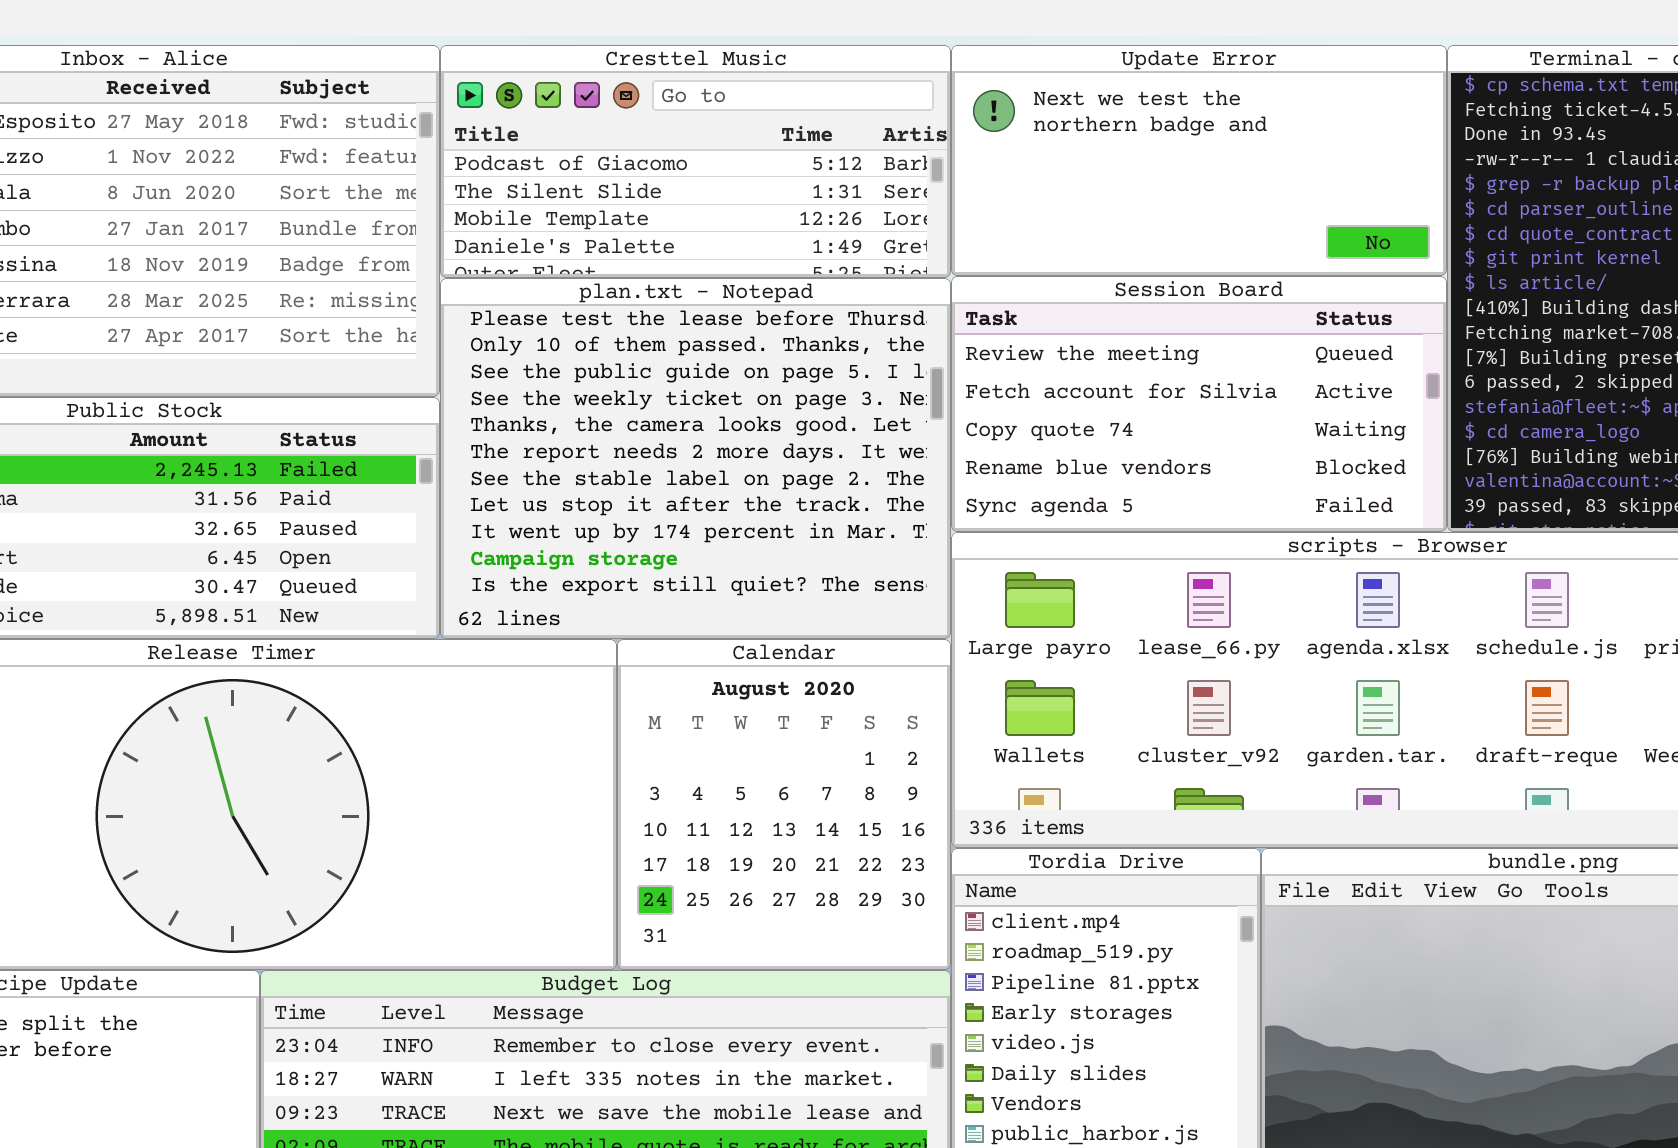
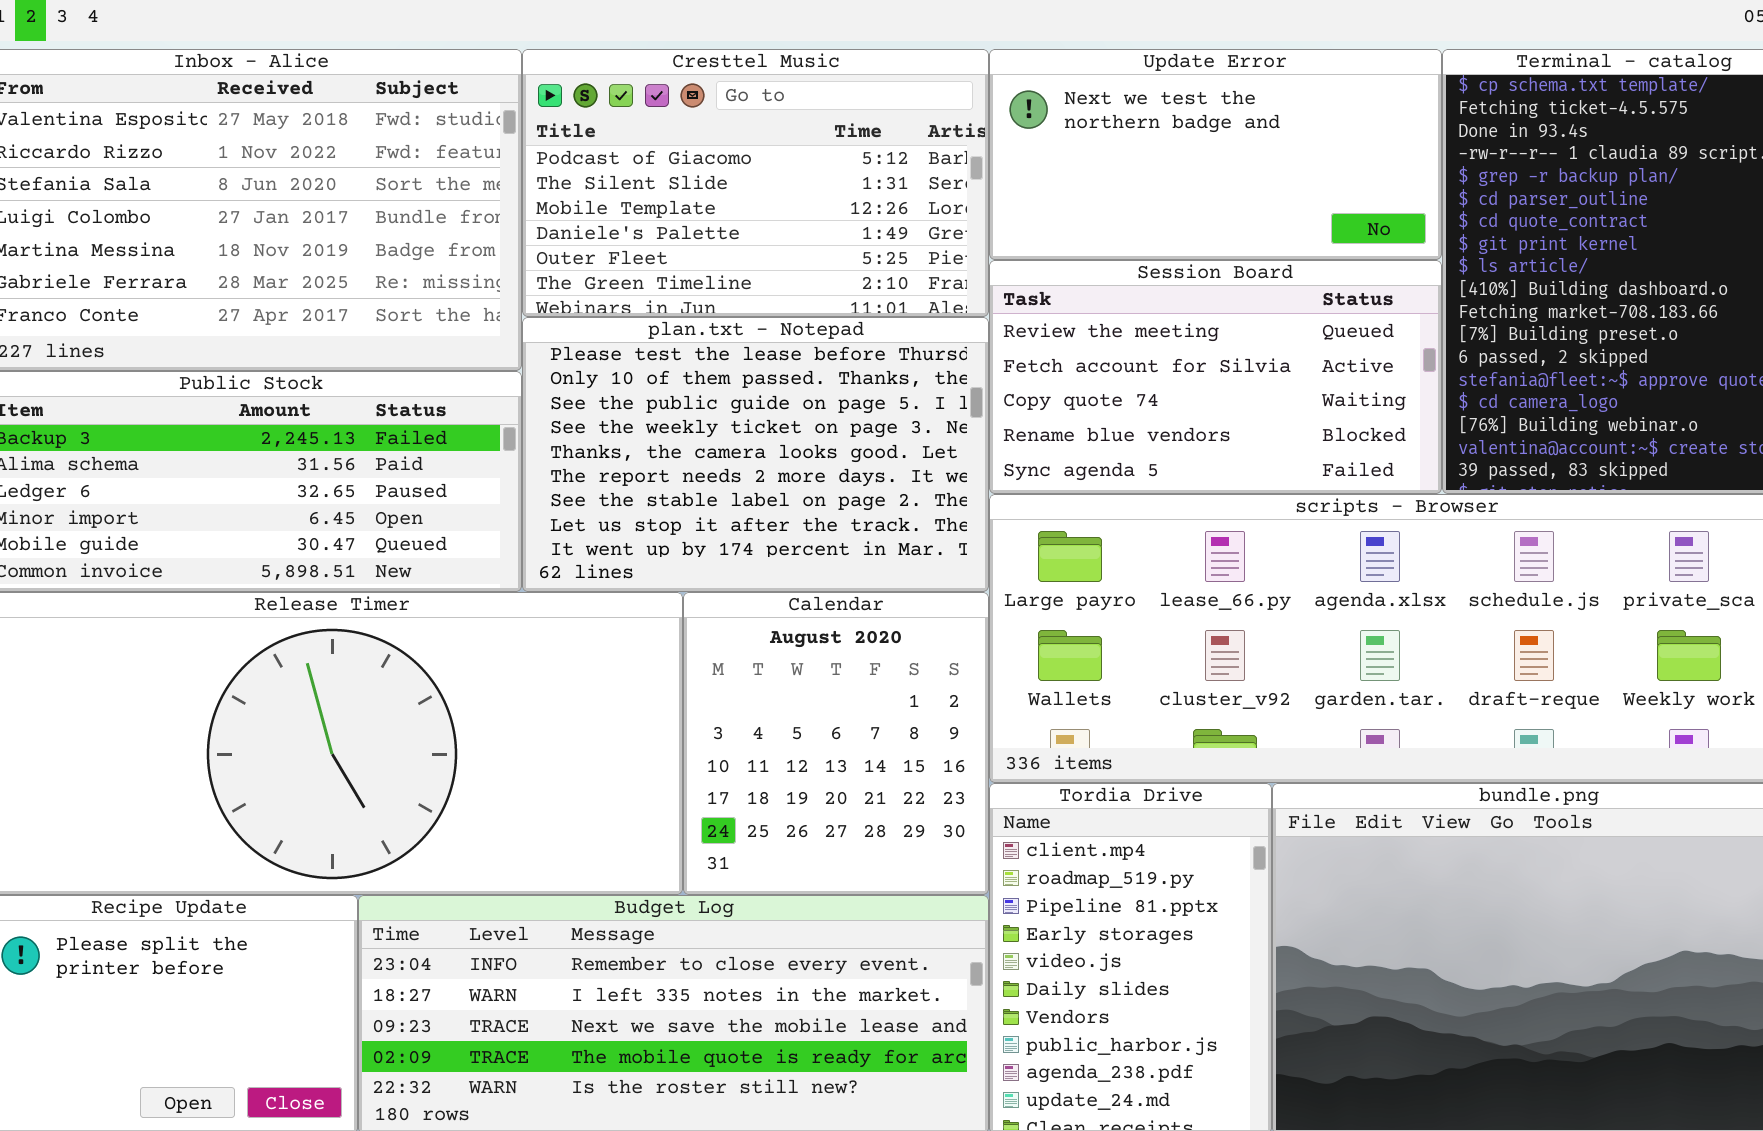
Cresttel Music: [440,45,951,278] -> [522,49,989,317], resized
plan.txt - Notepad: [440,278,951,639] -> [522,317,989,592], resized

